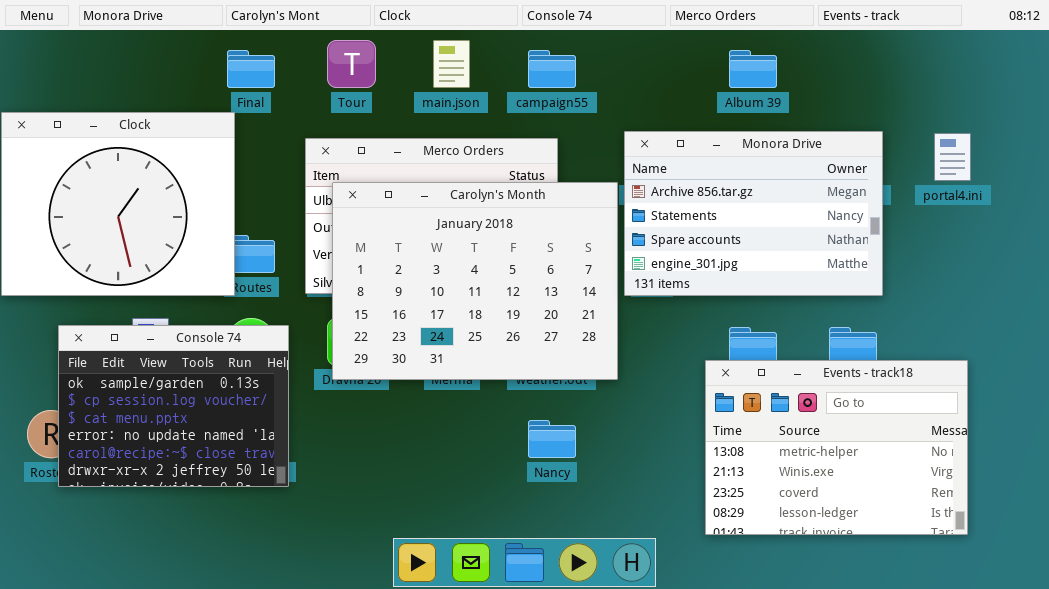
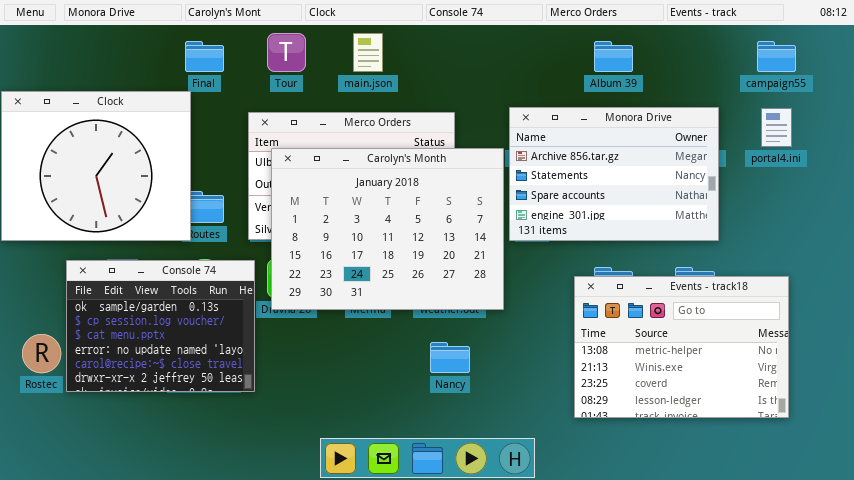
campaign55: [528,50,576,88] -> [757,41,796,72], moved
Console 74: [58,325,289,487] -> [66,260,255,392], moved
Events - track18: [705,360,968,535] -> [574,276,789,418], moved

